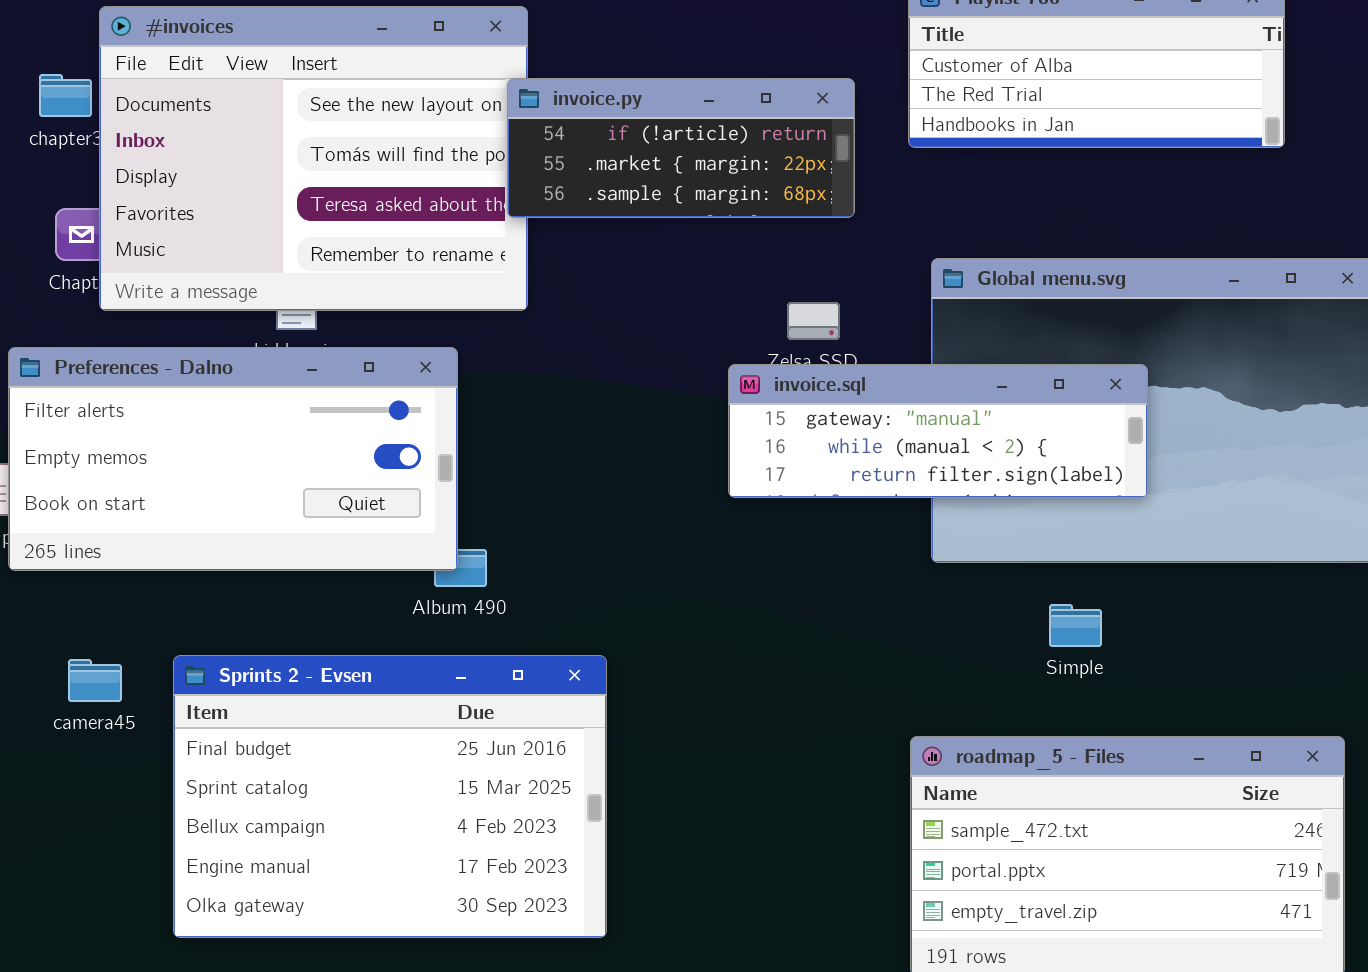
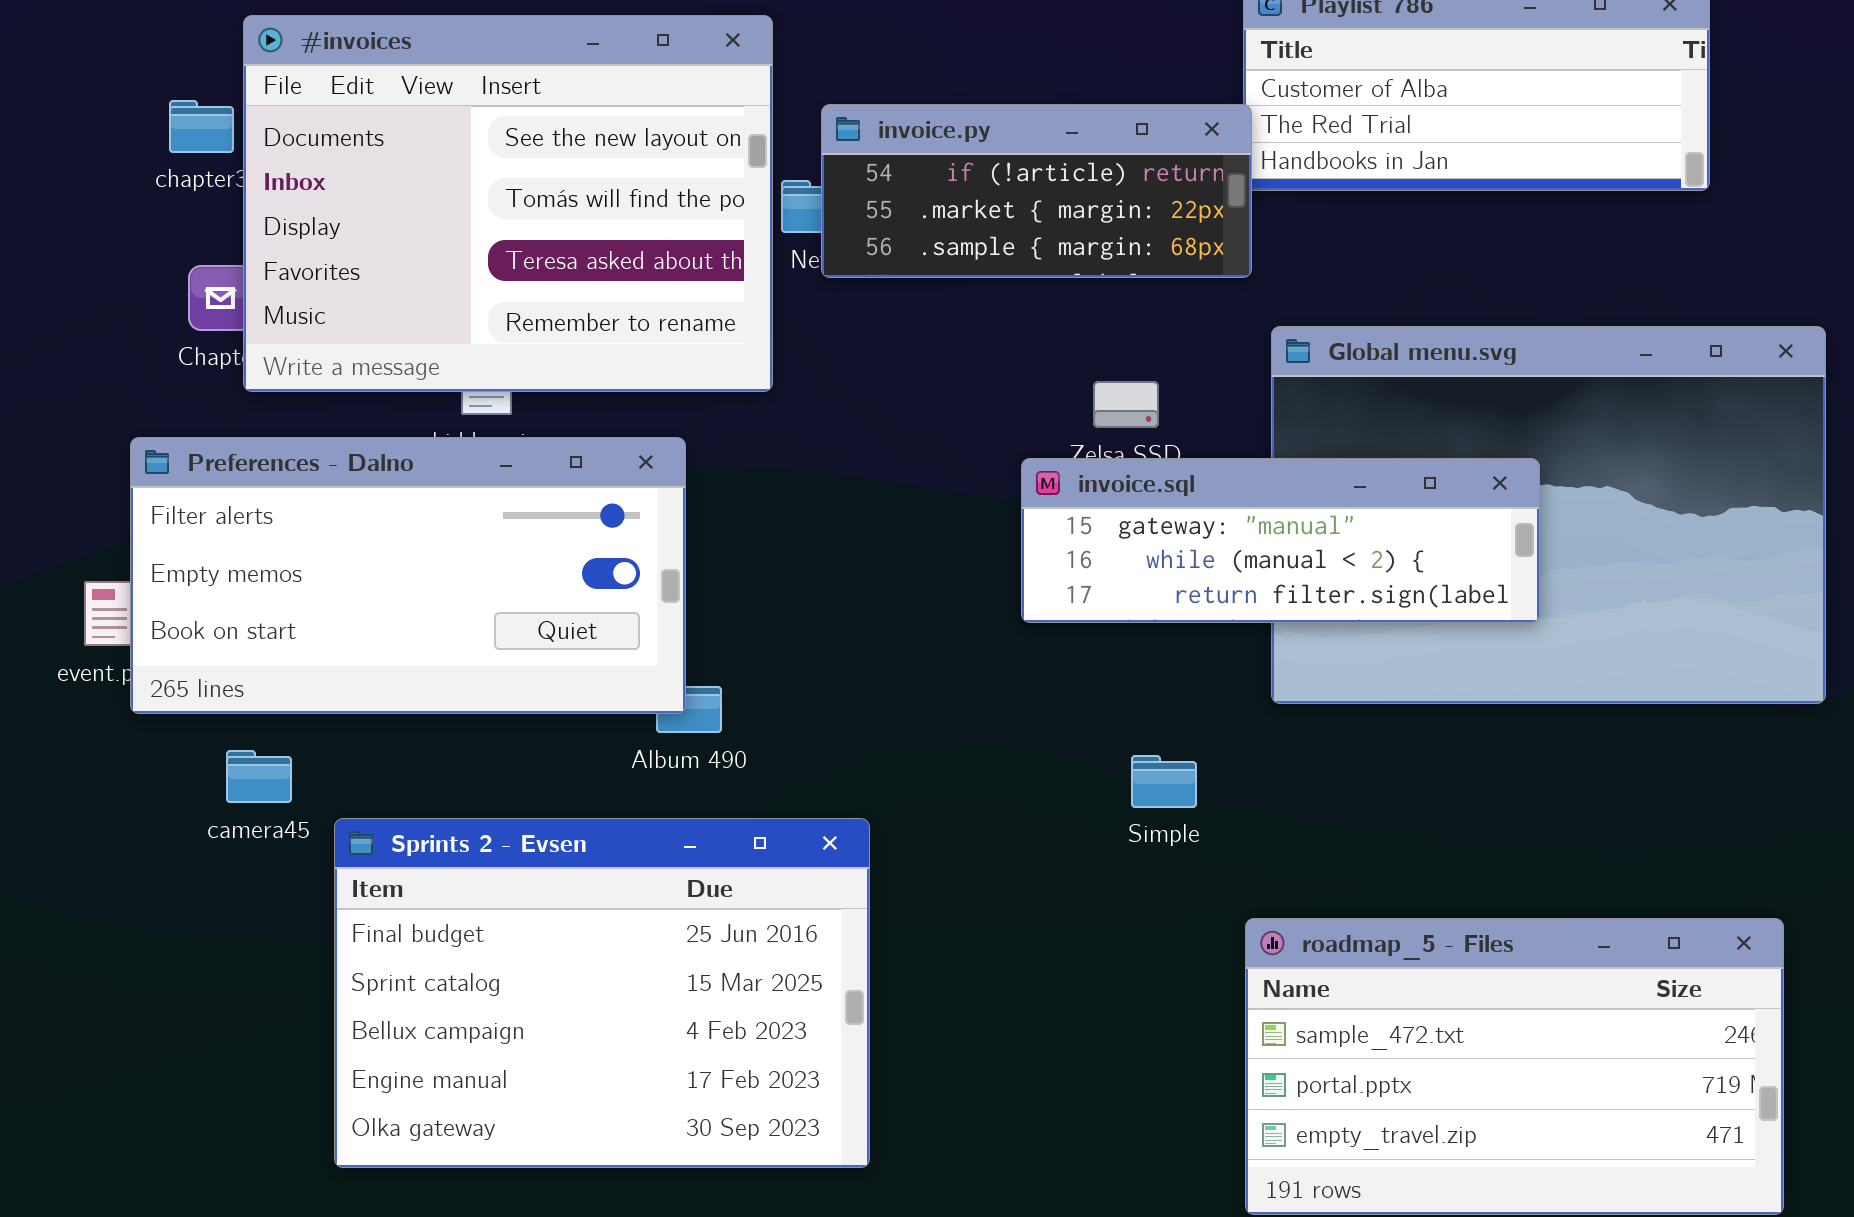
invoice.py: [507,78,855,218] -> [821,104,1252,278], moved
Simple: [1049,604,1102,647] -> [1131,755,1197,808], moved
camera45: [68,659,122,702] -> [226,750,292,803], moved

